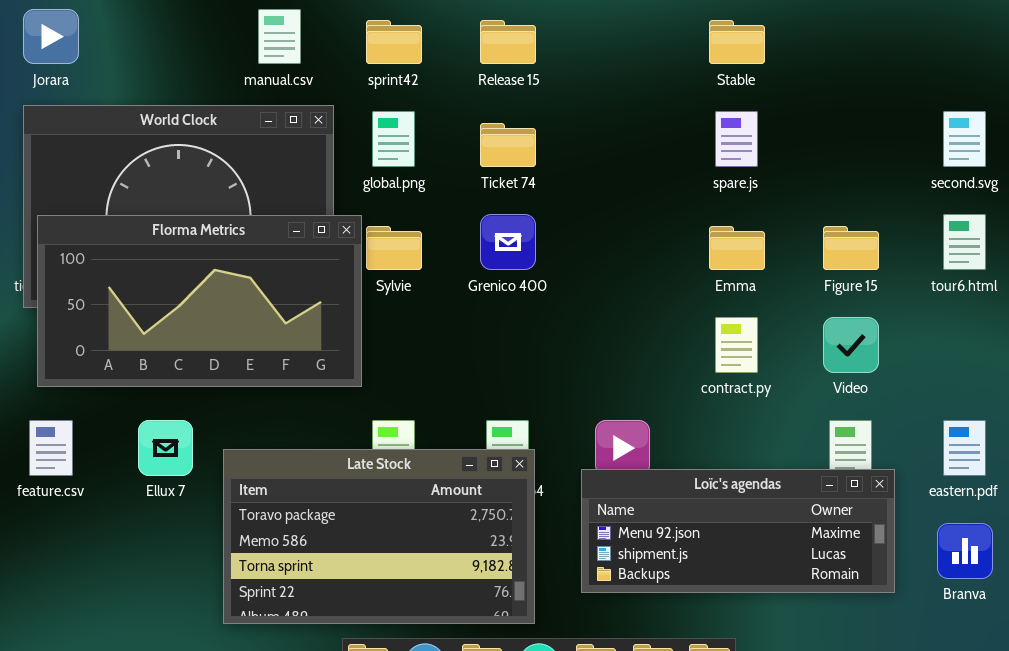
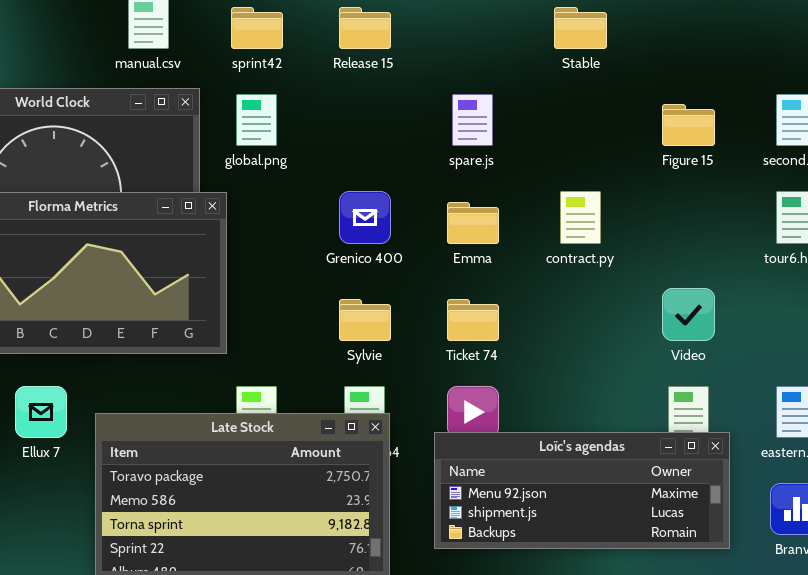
spare.js: [715,111,758,167] -> [452,94,493,146], moved
Ticket 74: [480,123,536,167] -> [447,299,499,341], moved
Sylvie: [366,226,422,270] -> [339,299,391,341], moved
Emma: [709,226,765,270] -> [447,202,499,244], moved
Figure 15: [823,226,879,270] -> [662,104,715,146], moved
contract.py: [715,317,758,373] -> [560,191,601,244], moved

